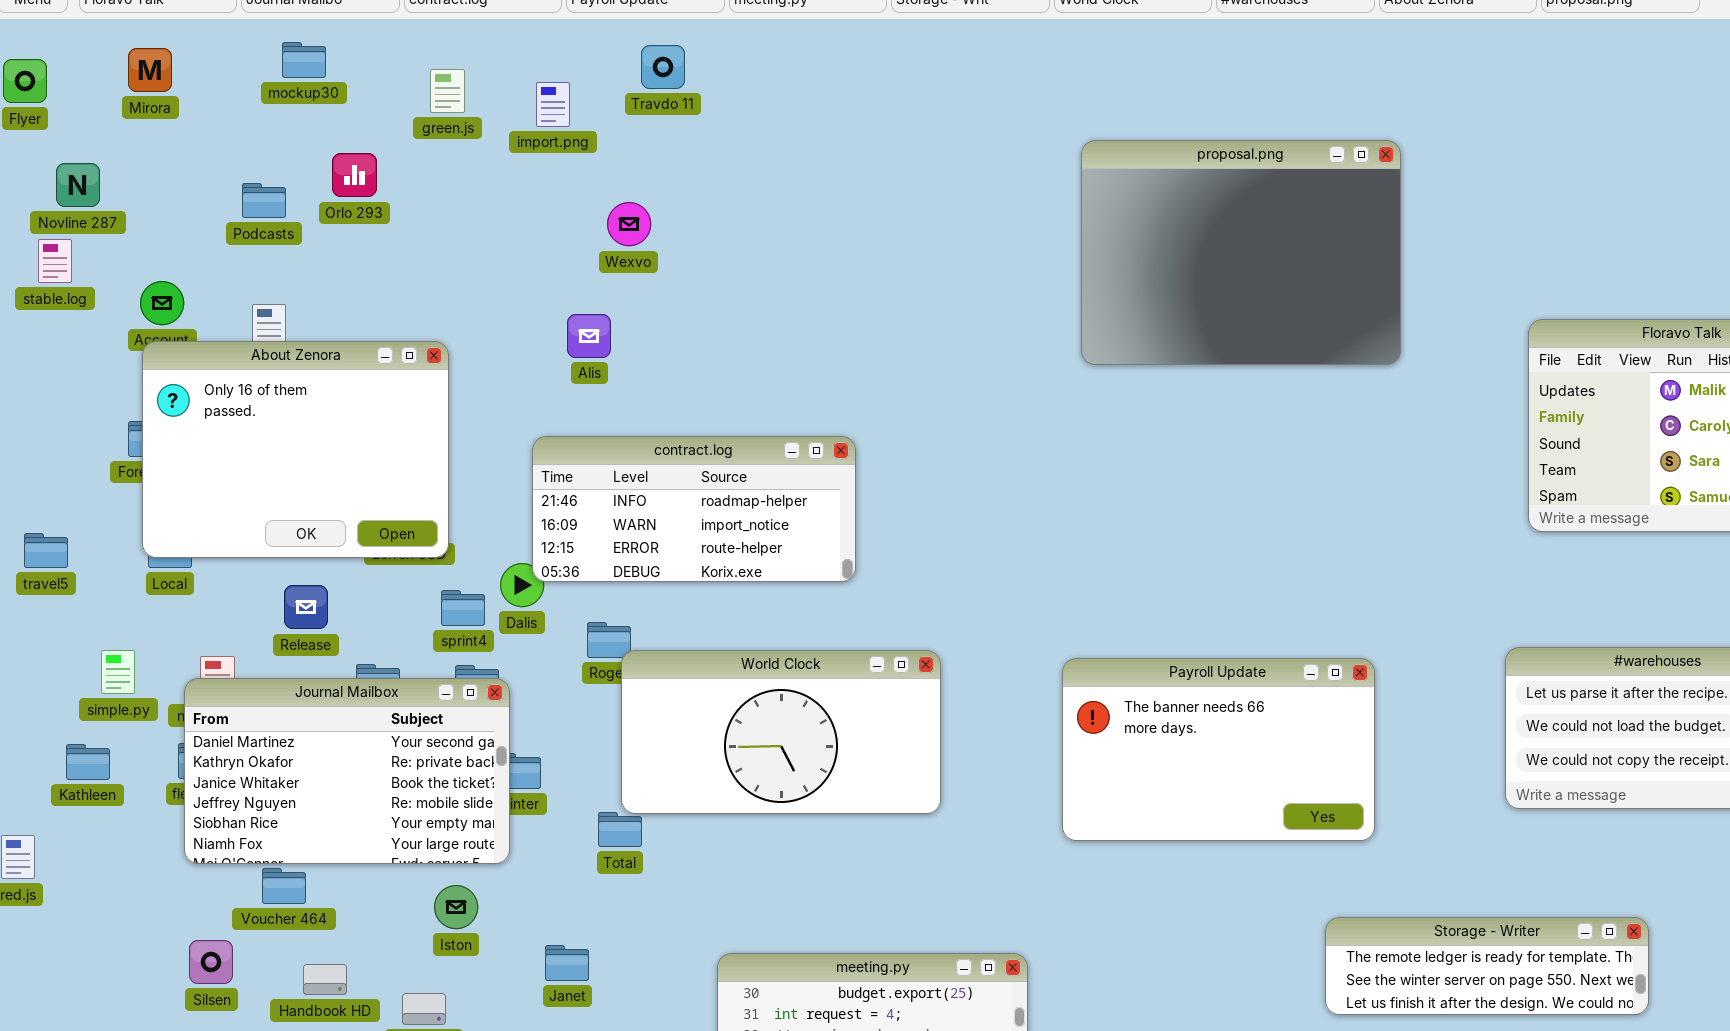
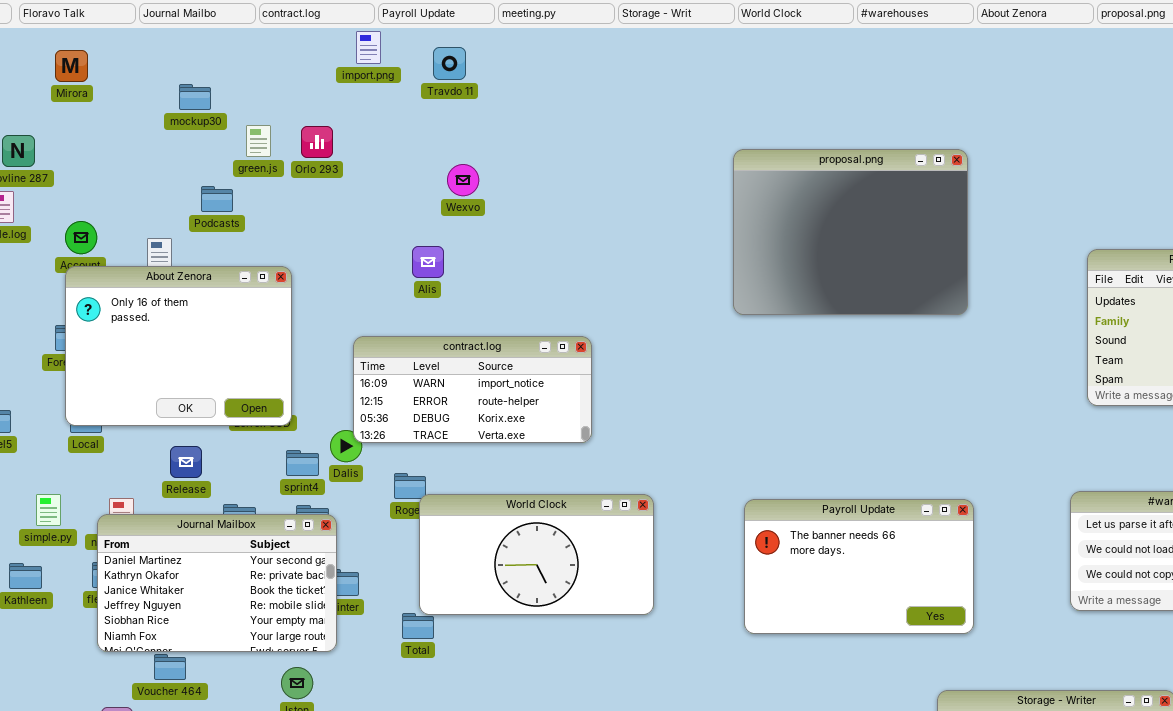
mockup30: [282,42,326,78] -> [179,84,211,110], moved
green.js: [430,69,465,113] -> [246,125,271,157], moved
import.png: [536,82,570,127] -> [356,31,381,64], moved
proposal.png: [1081,140,1401,365] -> [733,149,968,315], moved
Orlo 293: [332,153,377,197] -> [301,126,333,158], moved
Podcasts: [242,183,286,218] -> [201,186,233,212], moved
Wexvo: [607,202,651,246] -> [447,164,479,196], moved
Alis: [567,314,611,358] -> [412,246,444,278], moved
contract.log: [532,436,856,582] -> [353,336,592,443], scrolled down 1 row

